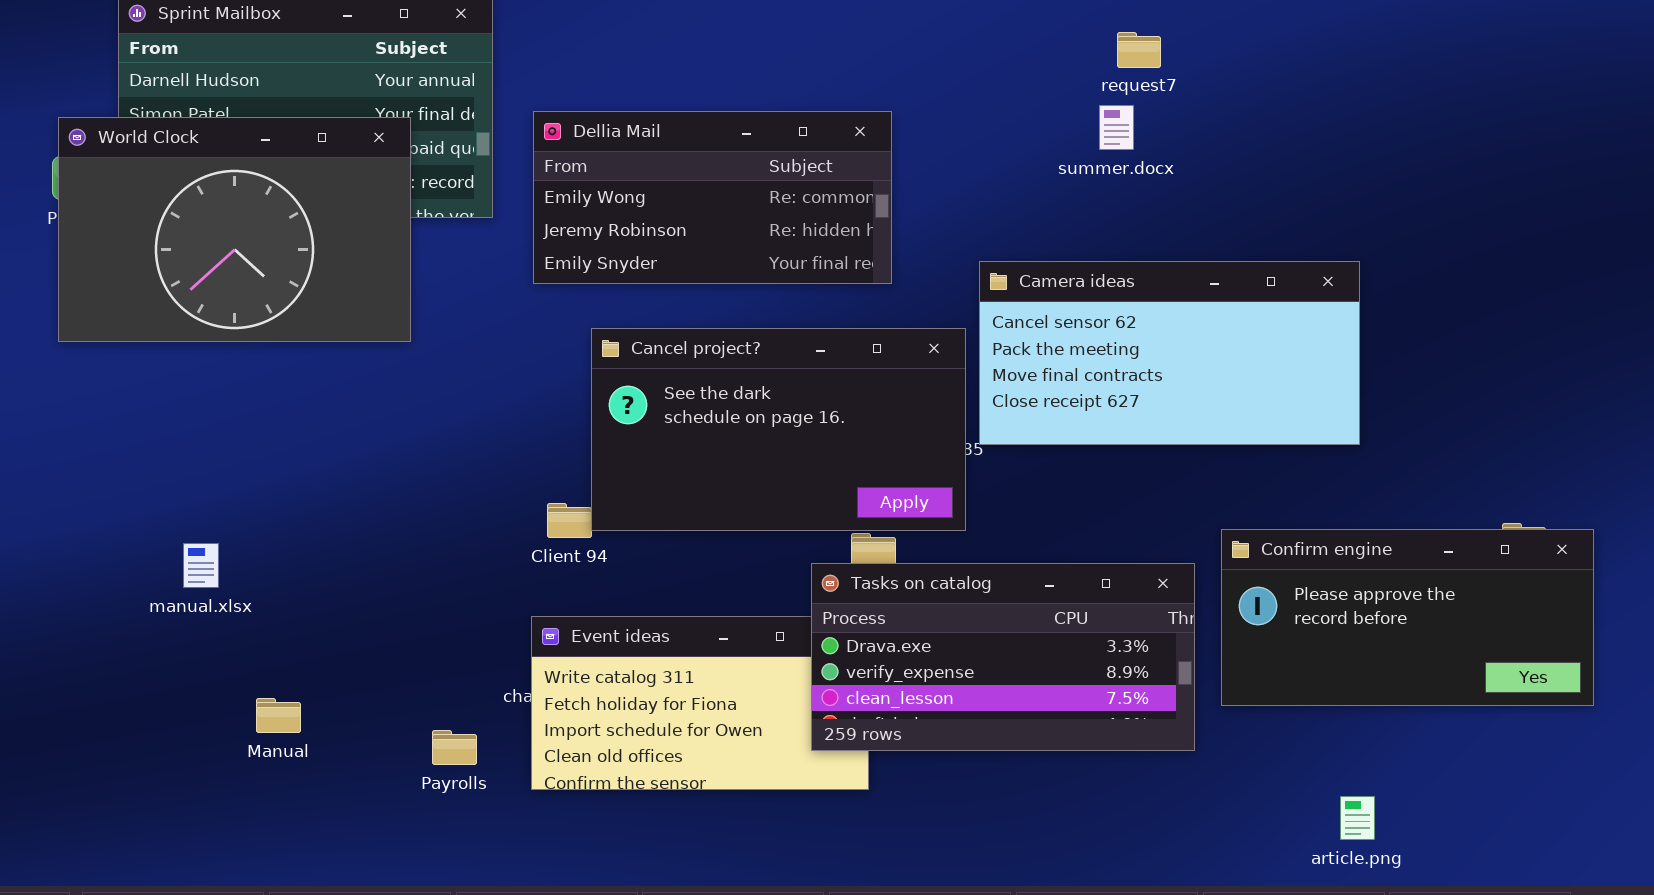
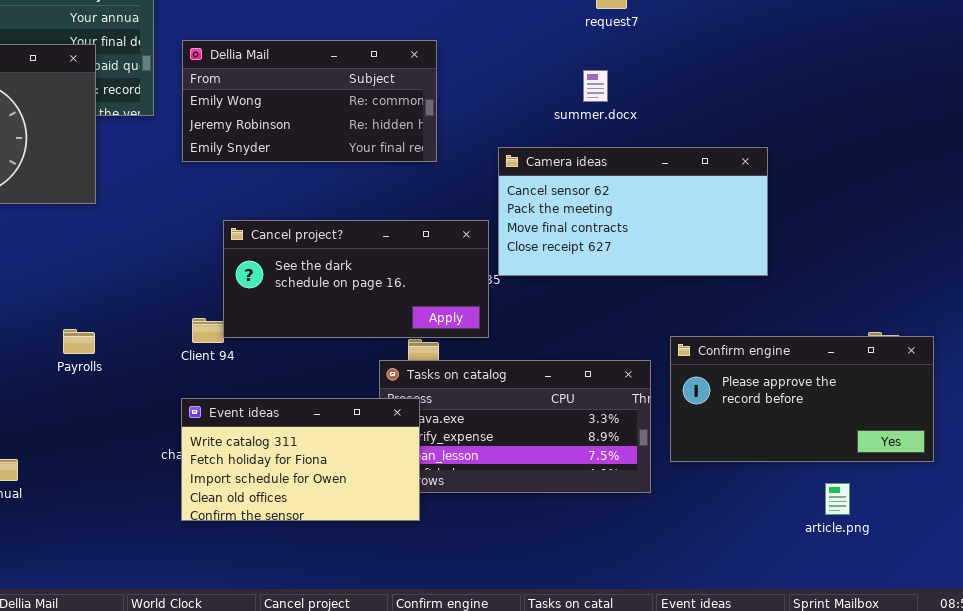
summer.docx: [1099,105,1134,150] -> [583,70,608,102], moved
Cancel project?: [591,328,966,531] -> [223,220,489,338], resized
Event ideas: [531,616,869,790] -> [181,398,420,521], raised
Payrolls: [432,730,477,765] -> [63,329,95,354], moved
article.png: [1340,796,1375,840] -> [825,483,850,515], moved

